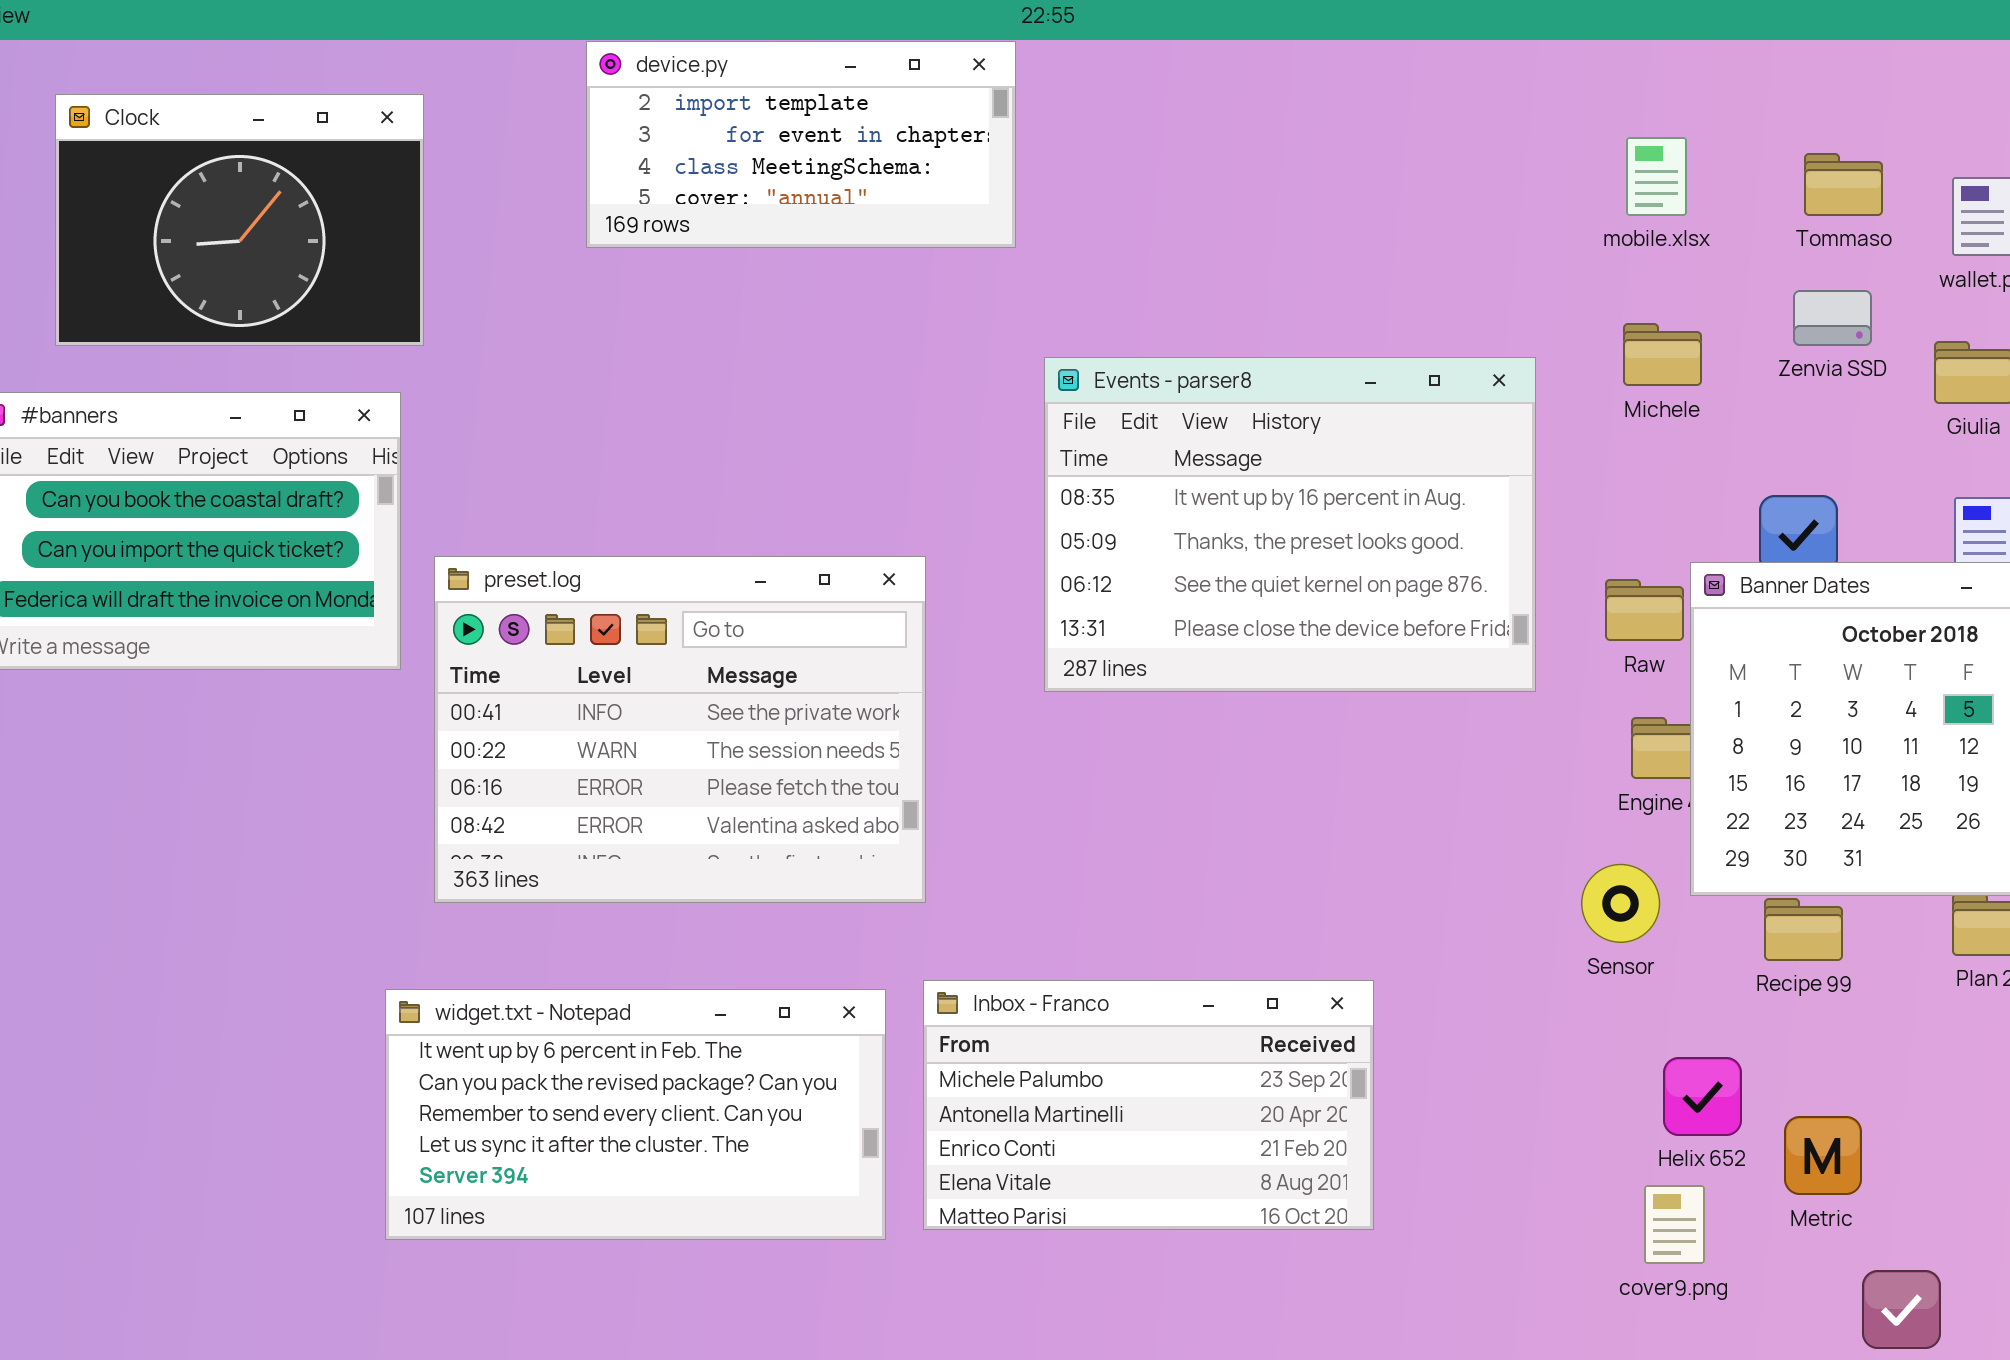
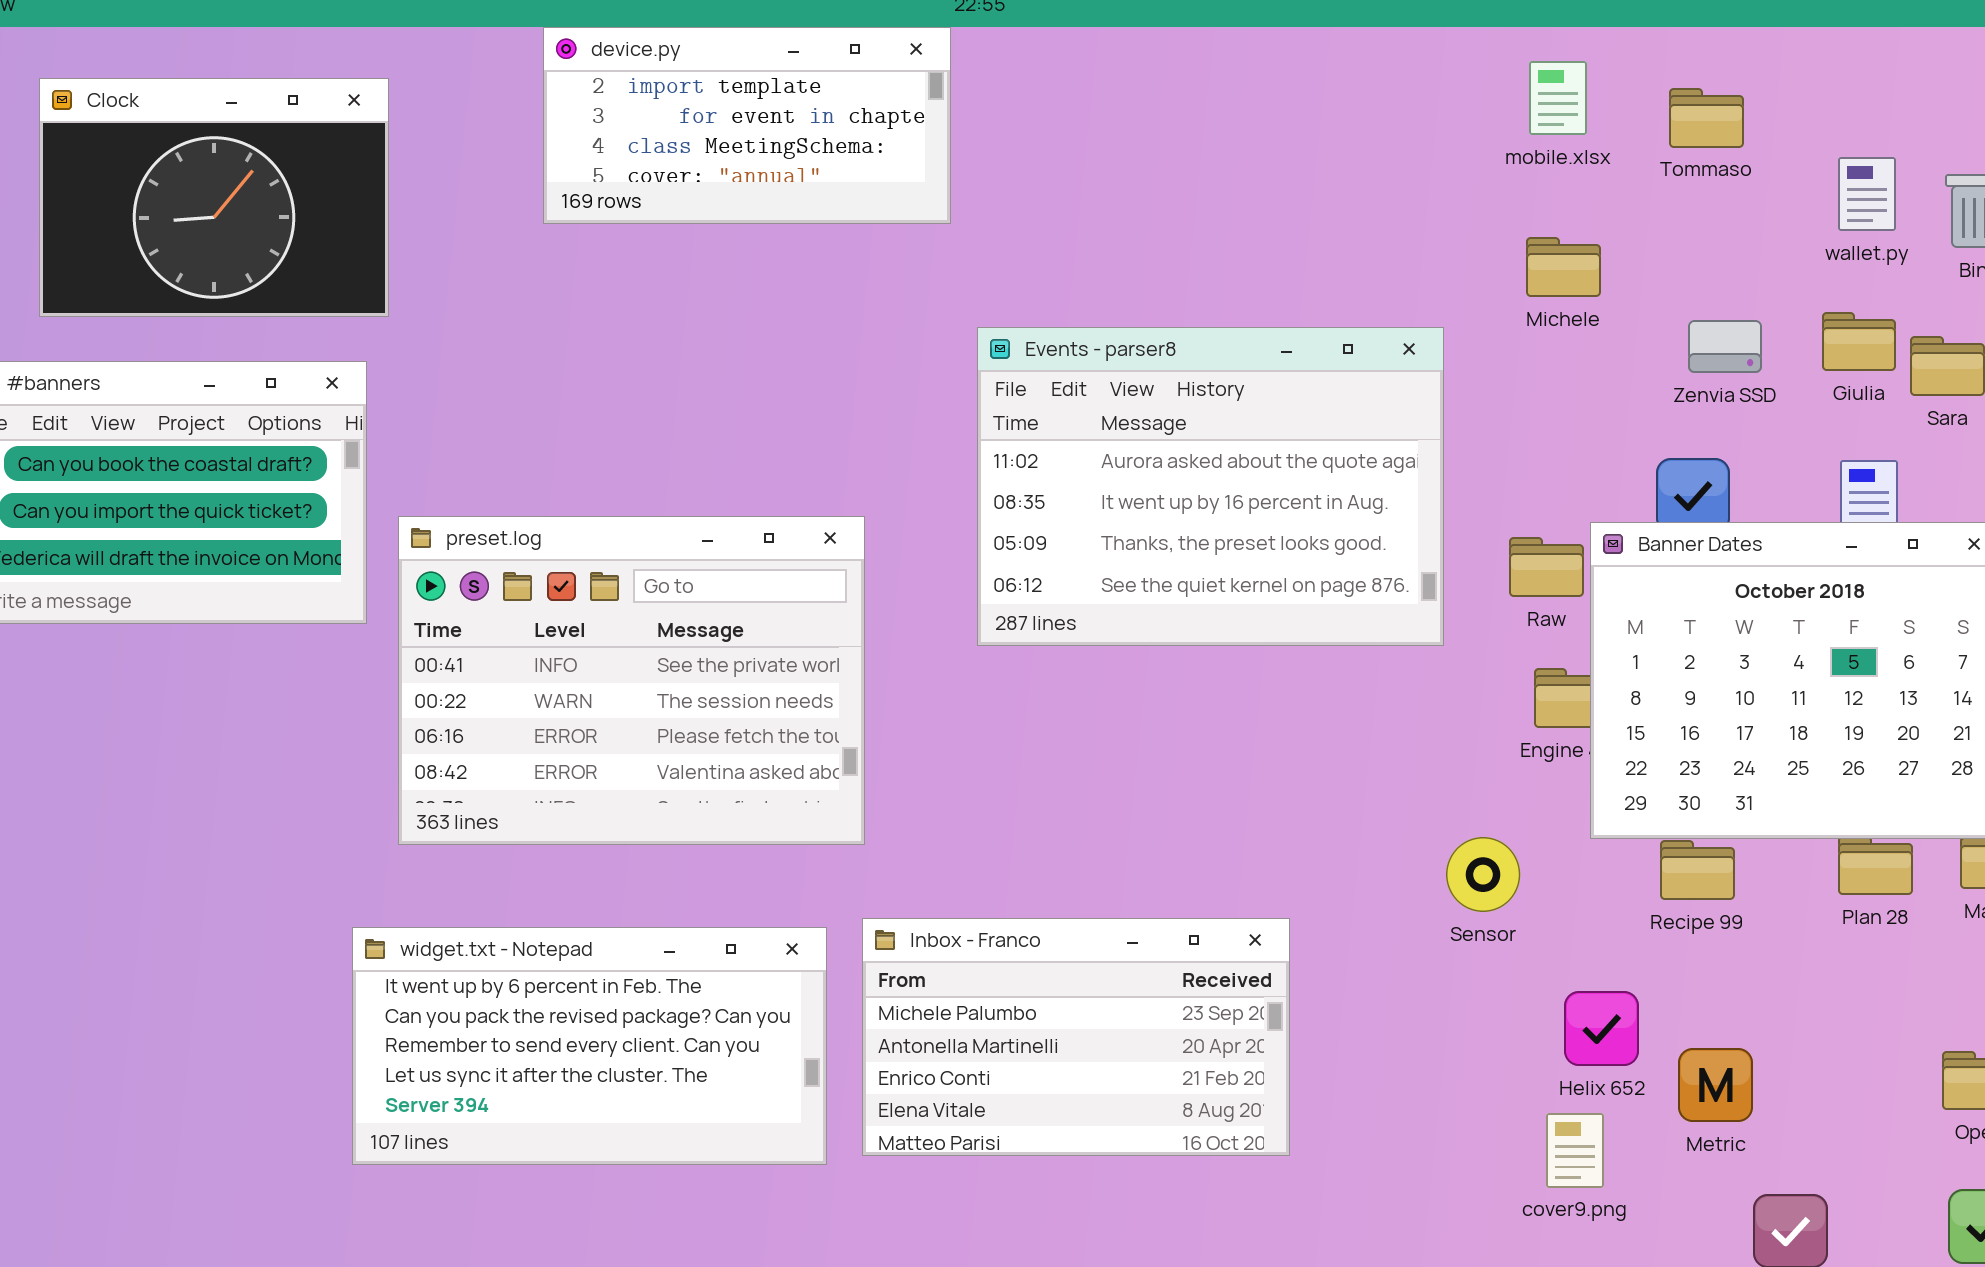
mobile.xlsx: [1626,137,1687,216] -> [1529,61,1587,135], moved
Tommaso: [1804,153,1883,216] -> [1669,88,1744,148], moved
Zenvia SSD: [1793,290,1872,346] -> [1688,320,1762,373], moved
Michele: [1623,323,1702,386] -> [1526,237,1601,297], moved
Events - parser8: [1044,357,1536,692] -> [977,327,1444,646], scrolled up 1 row
Sensor: [1581,864,1660,943] -> [1446,837,1520,912], moved

